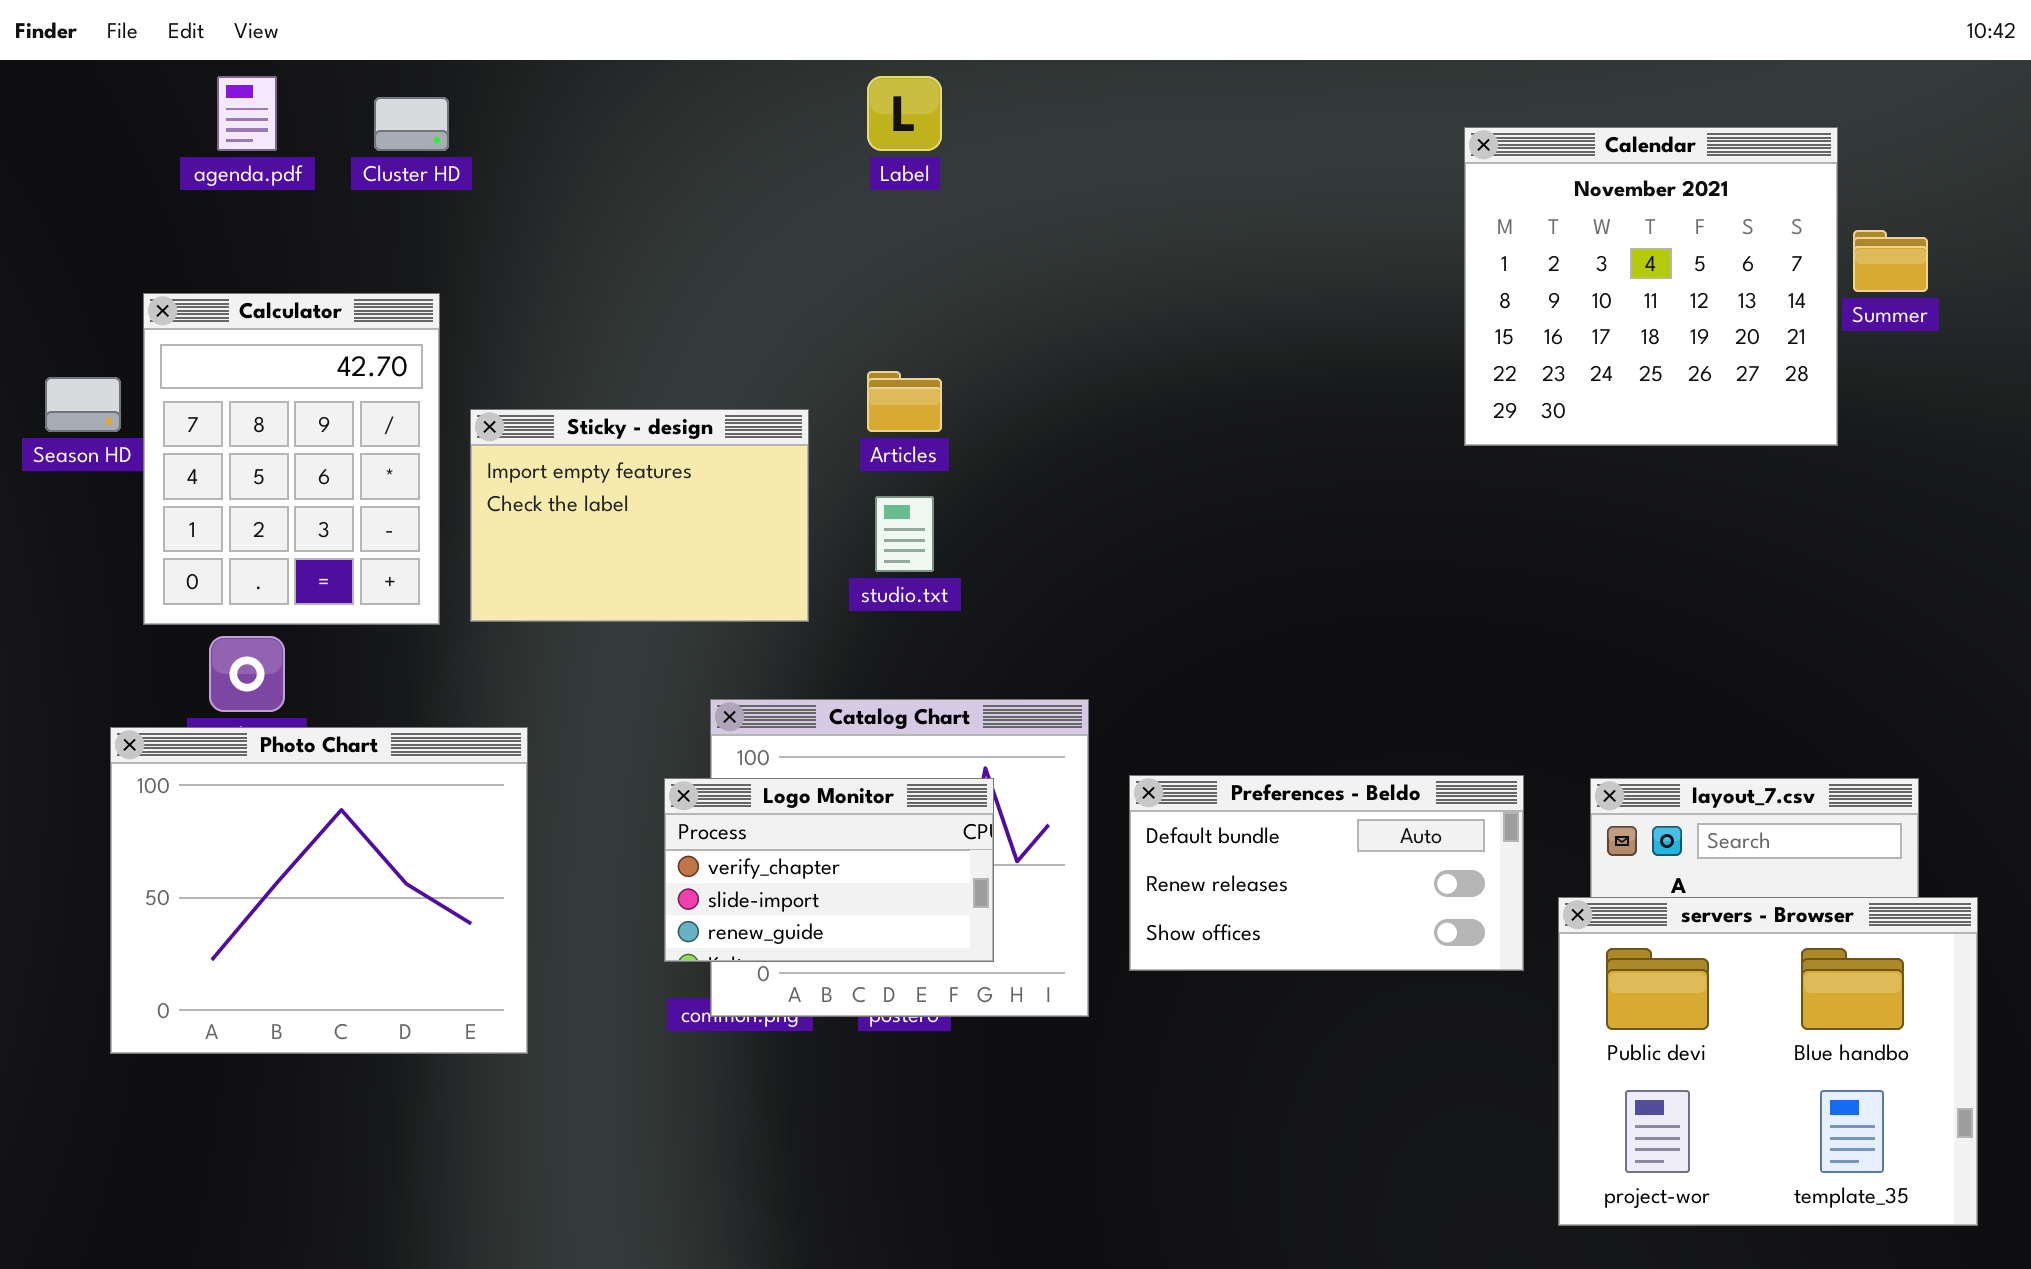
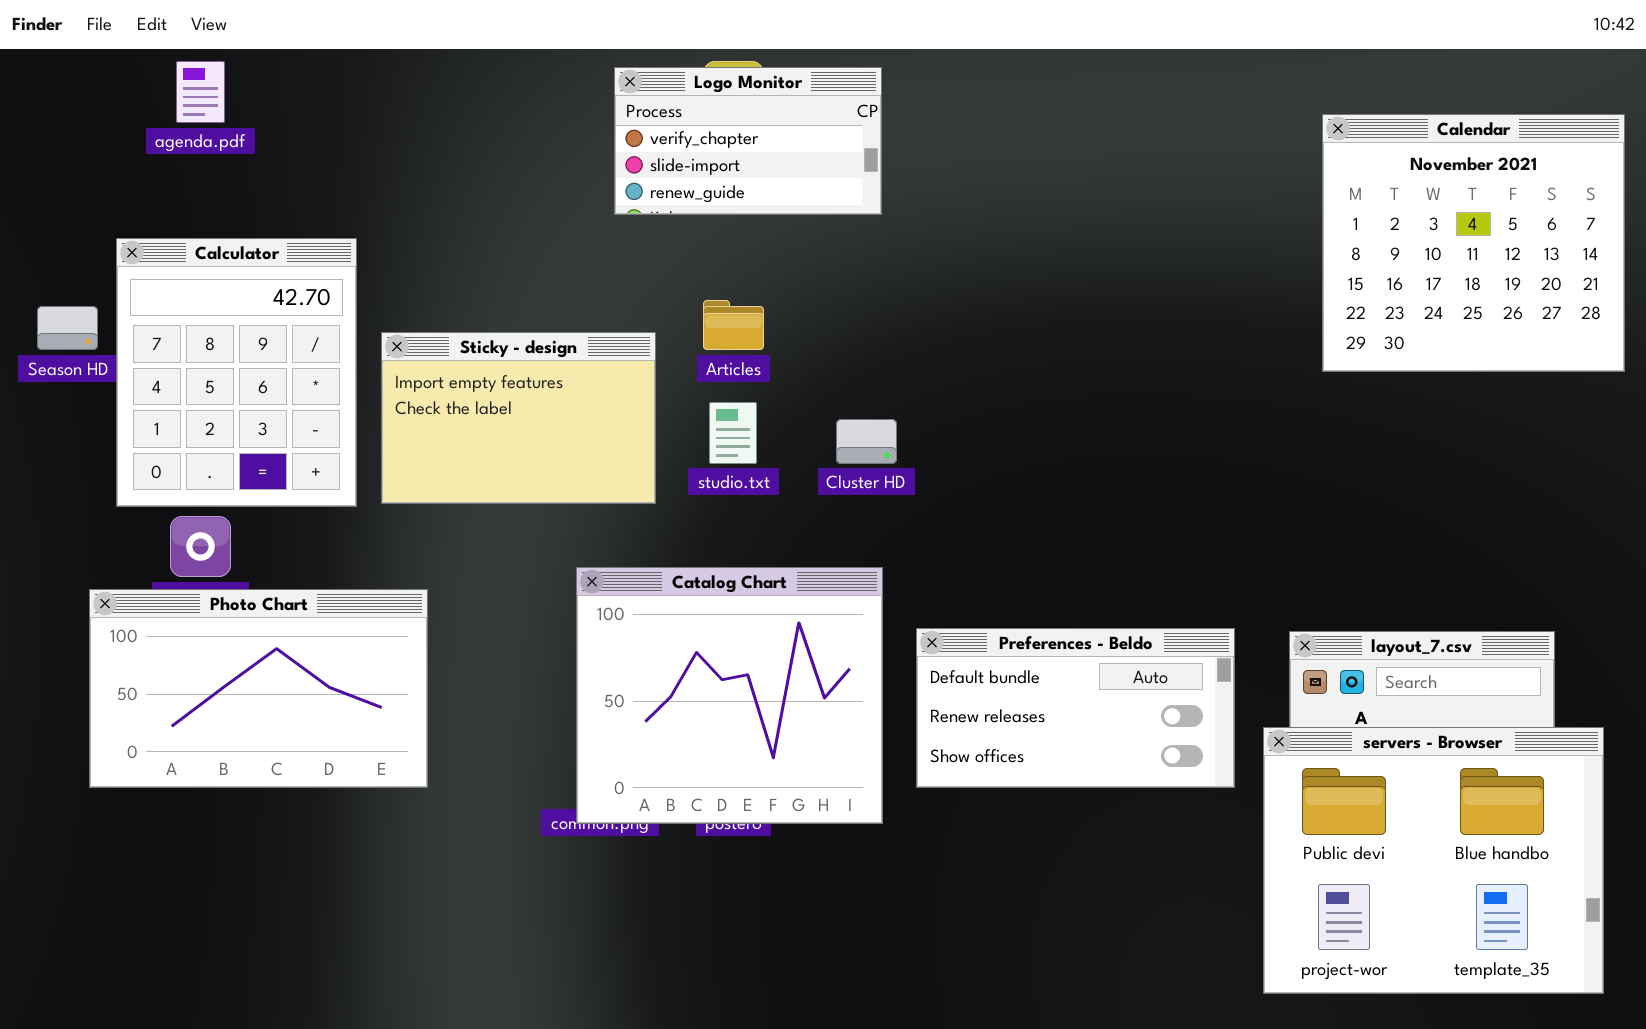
Cluster HD: [374,97,449,151] -> [836,419,897,464], moved
Calendar: [1464,127,1838,446] -> [1322,114,1625,372], moved
Photo Chart: [110,727,528,1054] -> [89,589,428,788], resized
Logo Monitor: [664,778,994,962] -> [614,67,882,215], moved

